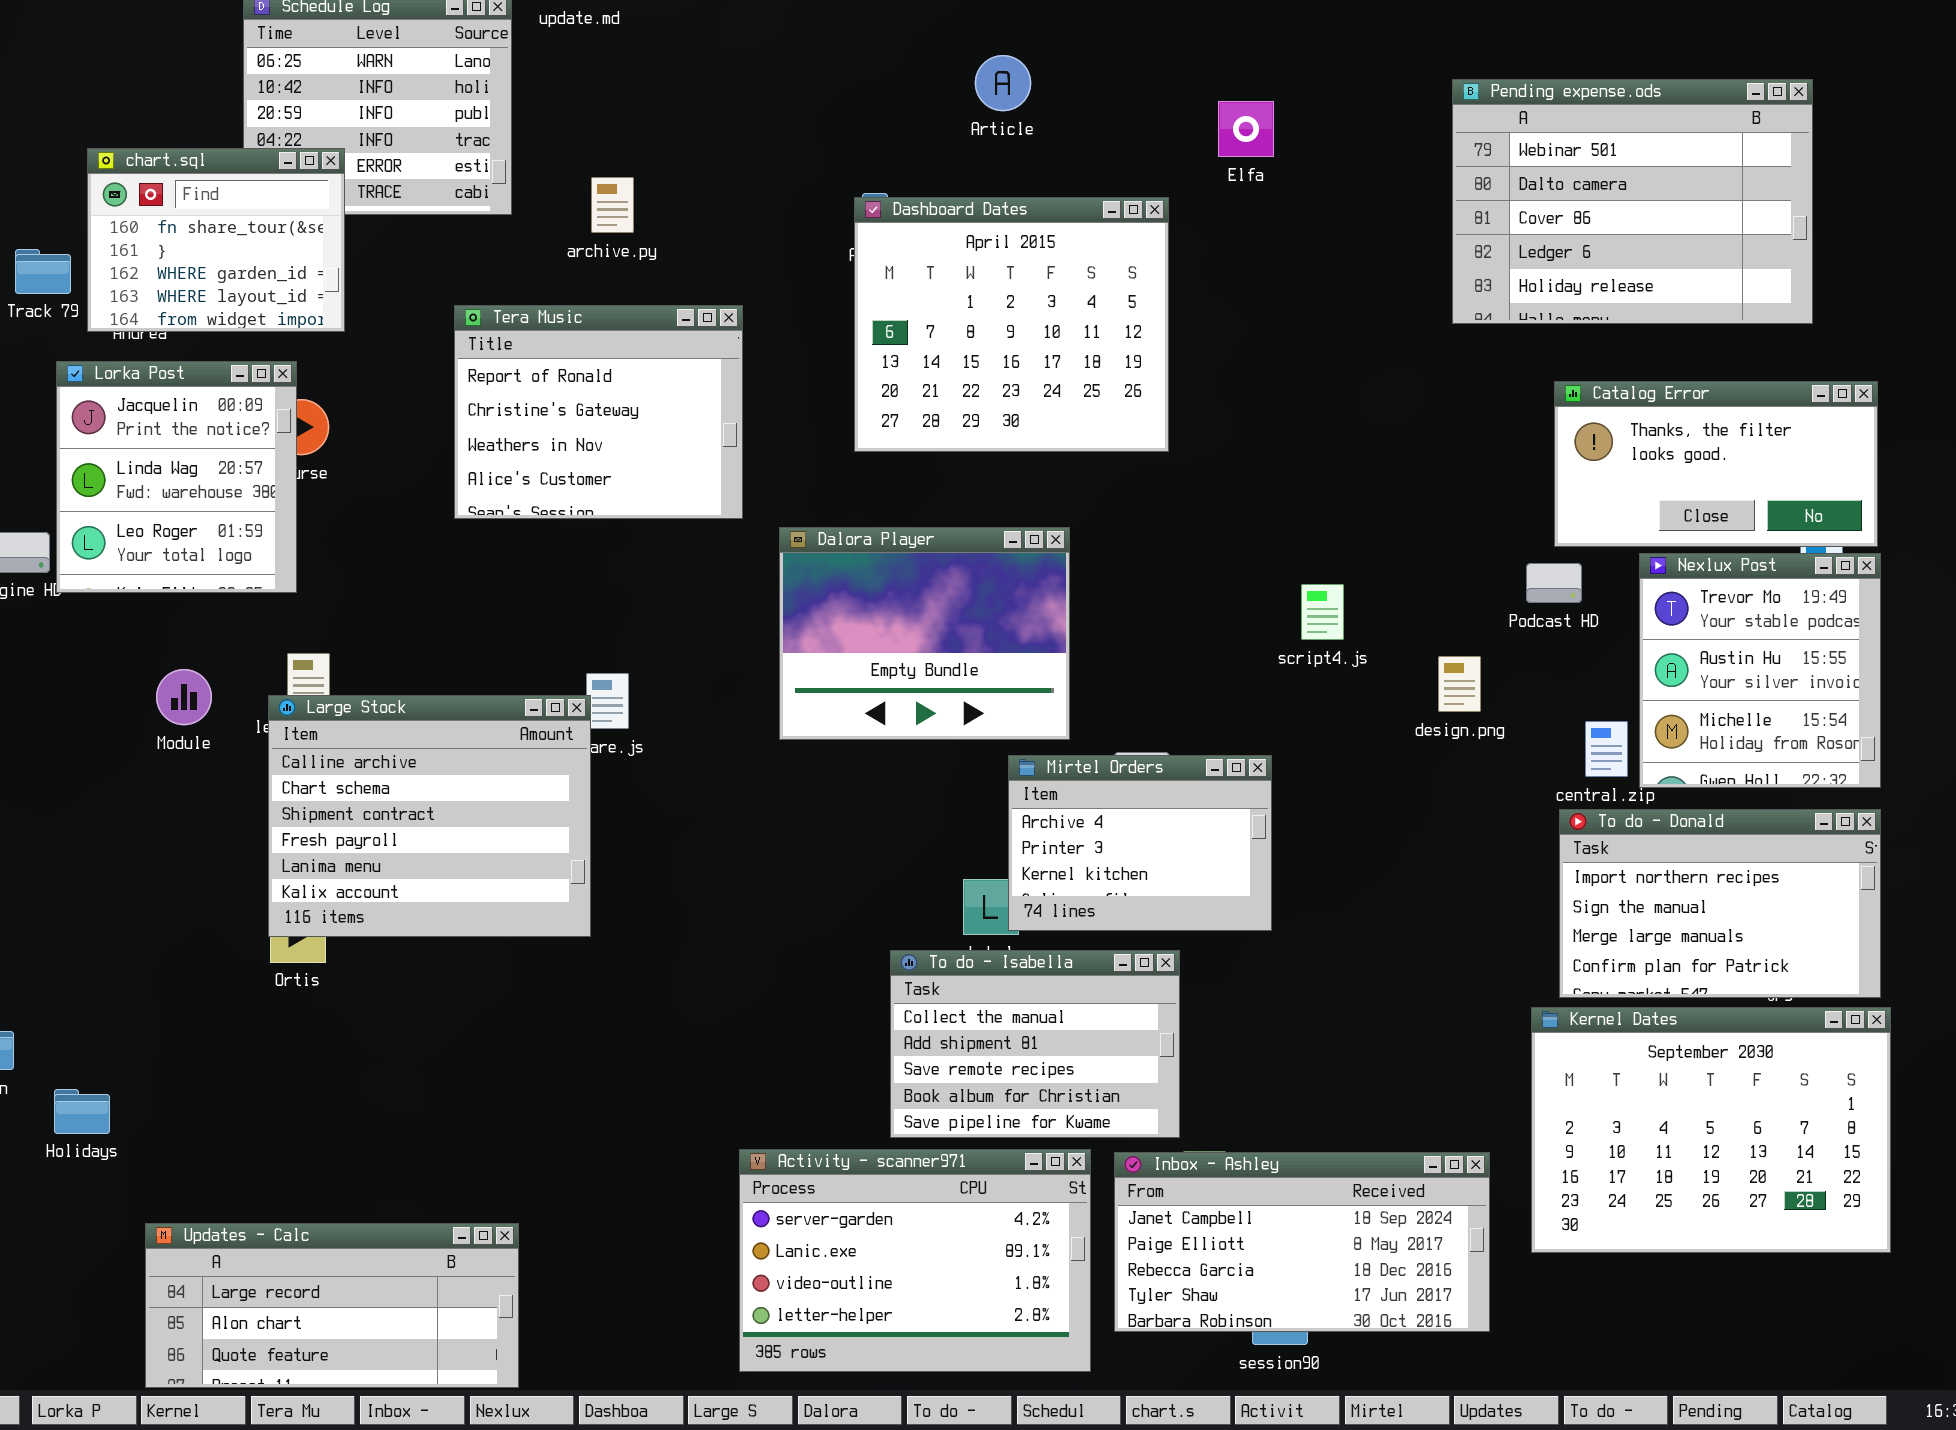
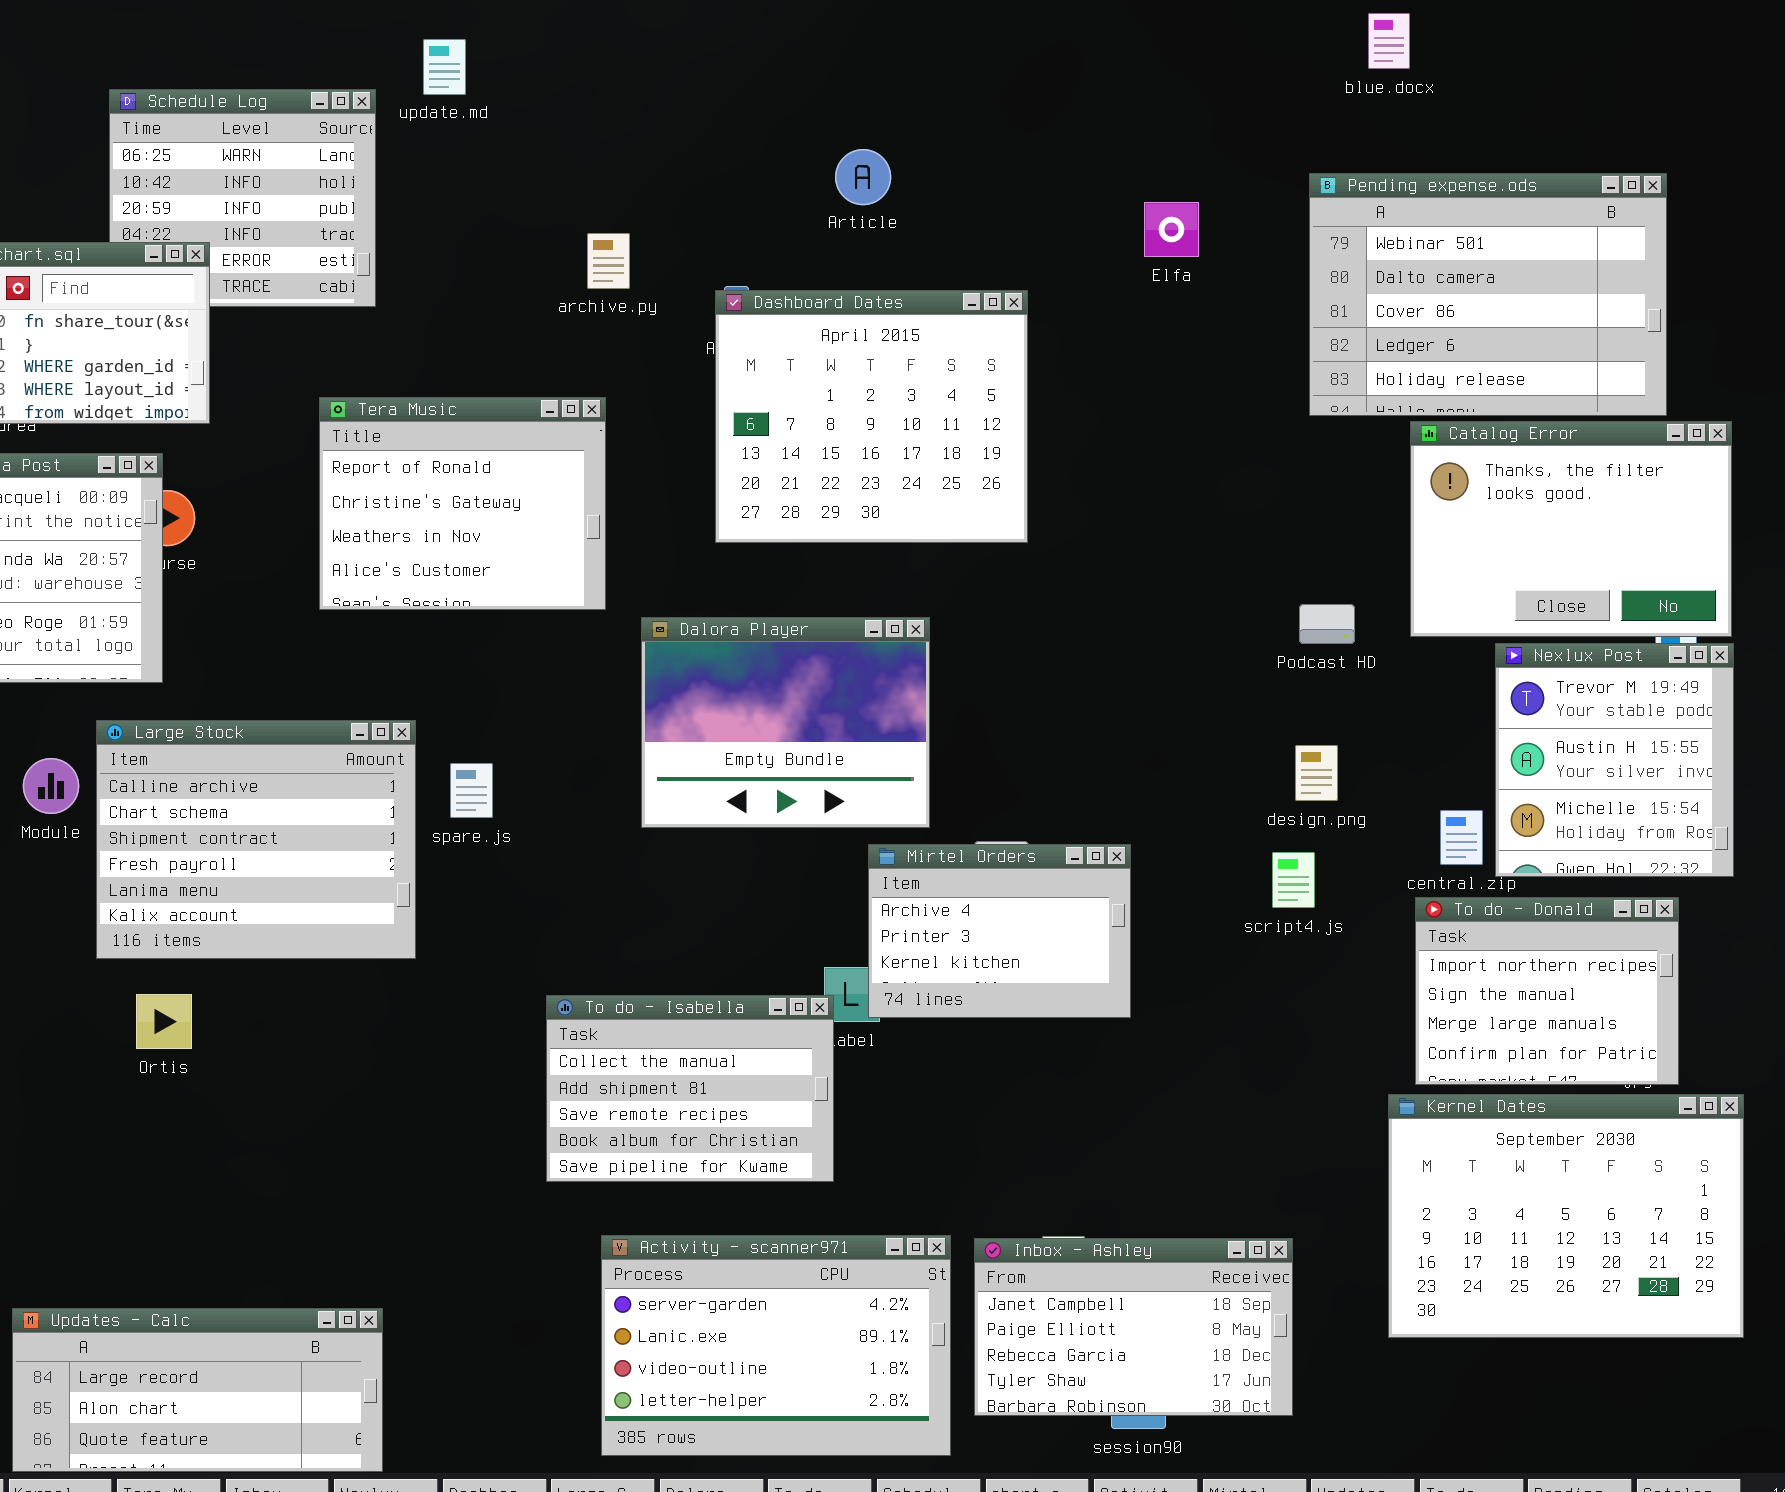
Elfa: [1218,101,1274,157] -> [1144,202,1199,257], moved
archive.py: [591,177,634,233] -> [587,233,630,289], moved
Catalog Error: [1554,381,1878,547] -> [1410,421,1732,637], resized
Podcast HD: [1526,563,1582,603] -> [1299,604,1355,644], moved
script4.js: [1301,584,1344,640] -> [1272,852,1315,908], moved
Large Stock: [268,695,591,937] -> [96,720,416,959], moved
To do - Donald: [1559,809,1881,998] -> [1415,897,1679,1085], resized
To do - Isabella: [890,950,1180,1138] -> [546,995,834,1182], moved
Inbox - Ashley: [1114,1152,1490,1332] -> [974,1238,1293,1416], resized

